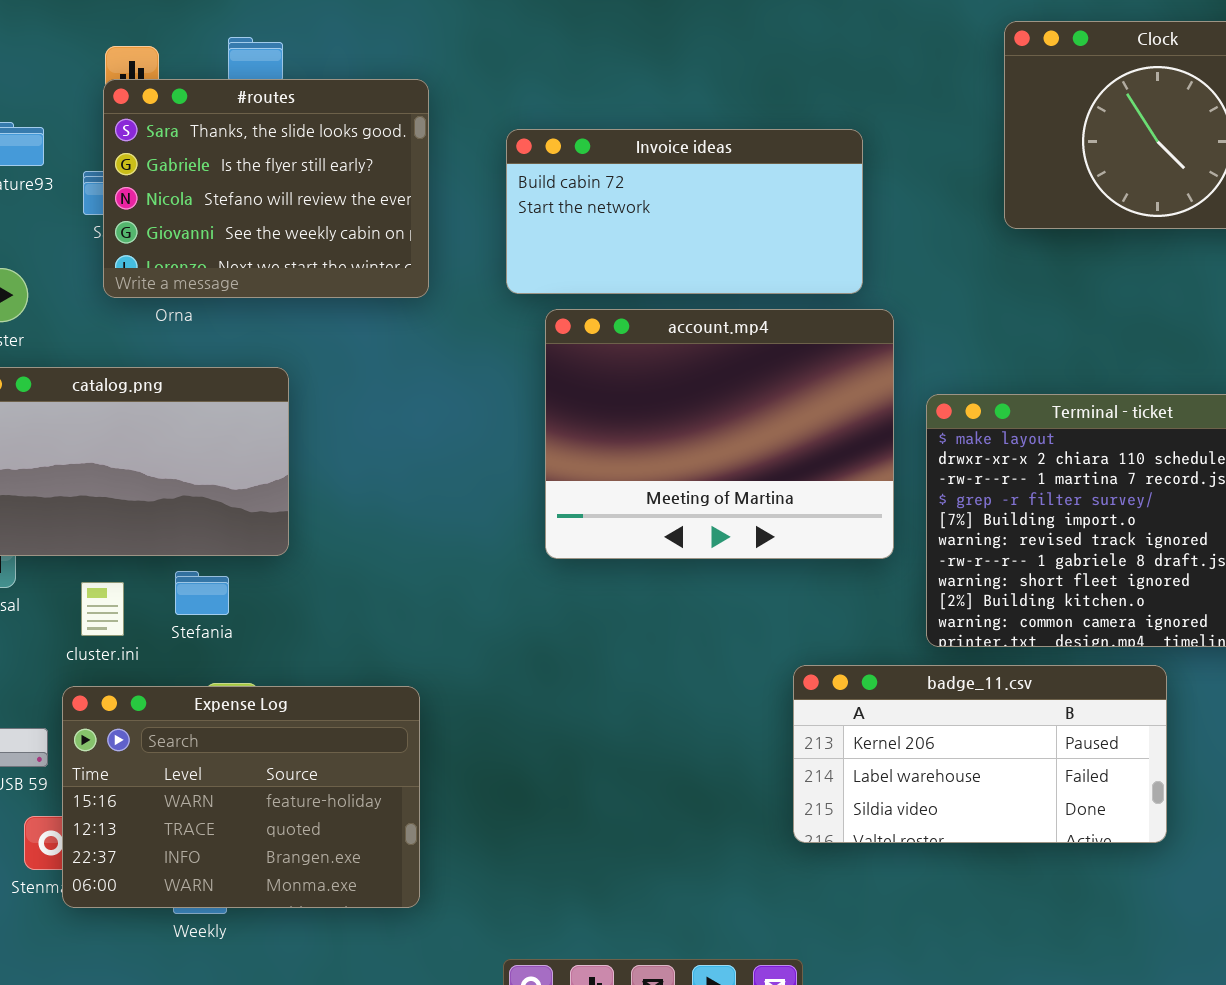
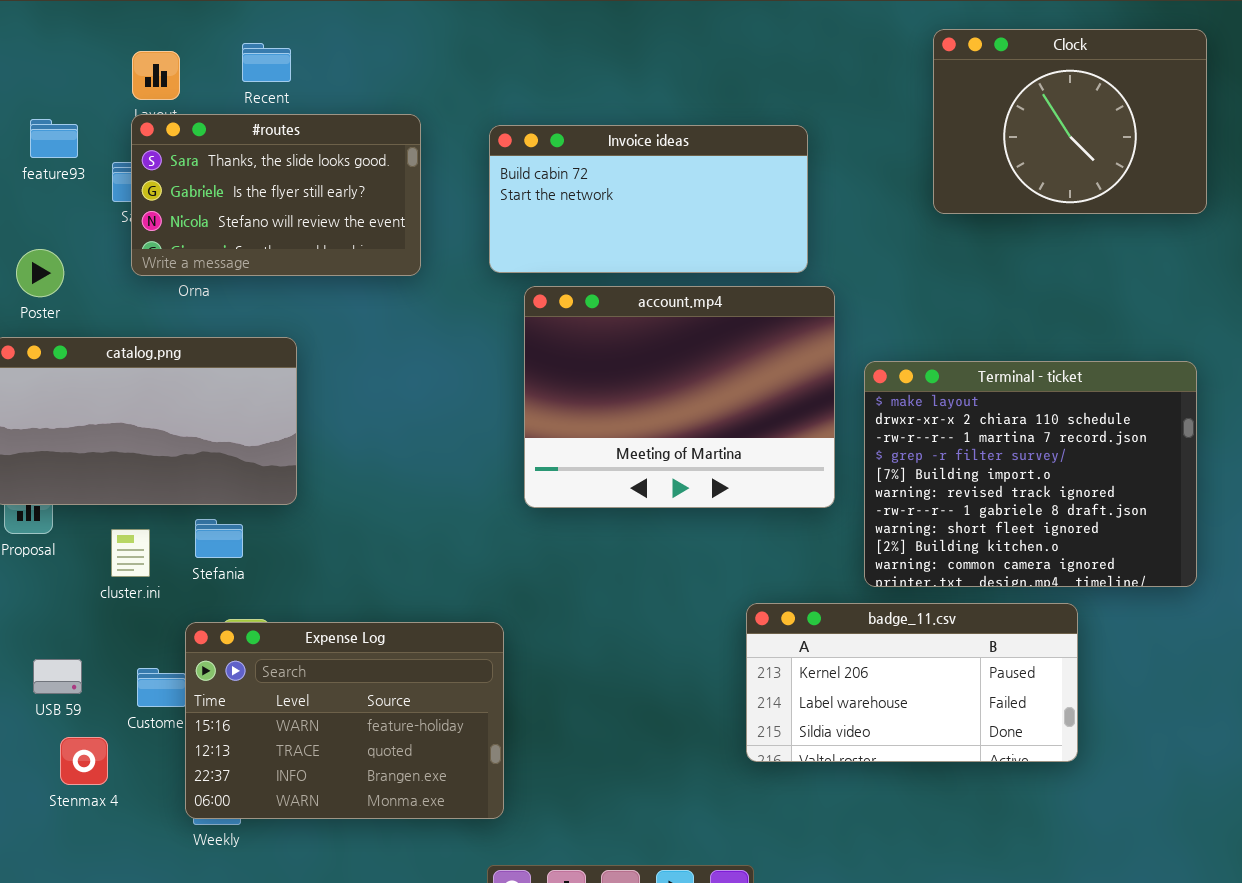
#routes: [103,79,429,298] -> [131,114,421,276], resized
Expense Log: [62,686,420,908] -> [185,622,504,819], moved

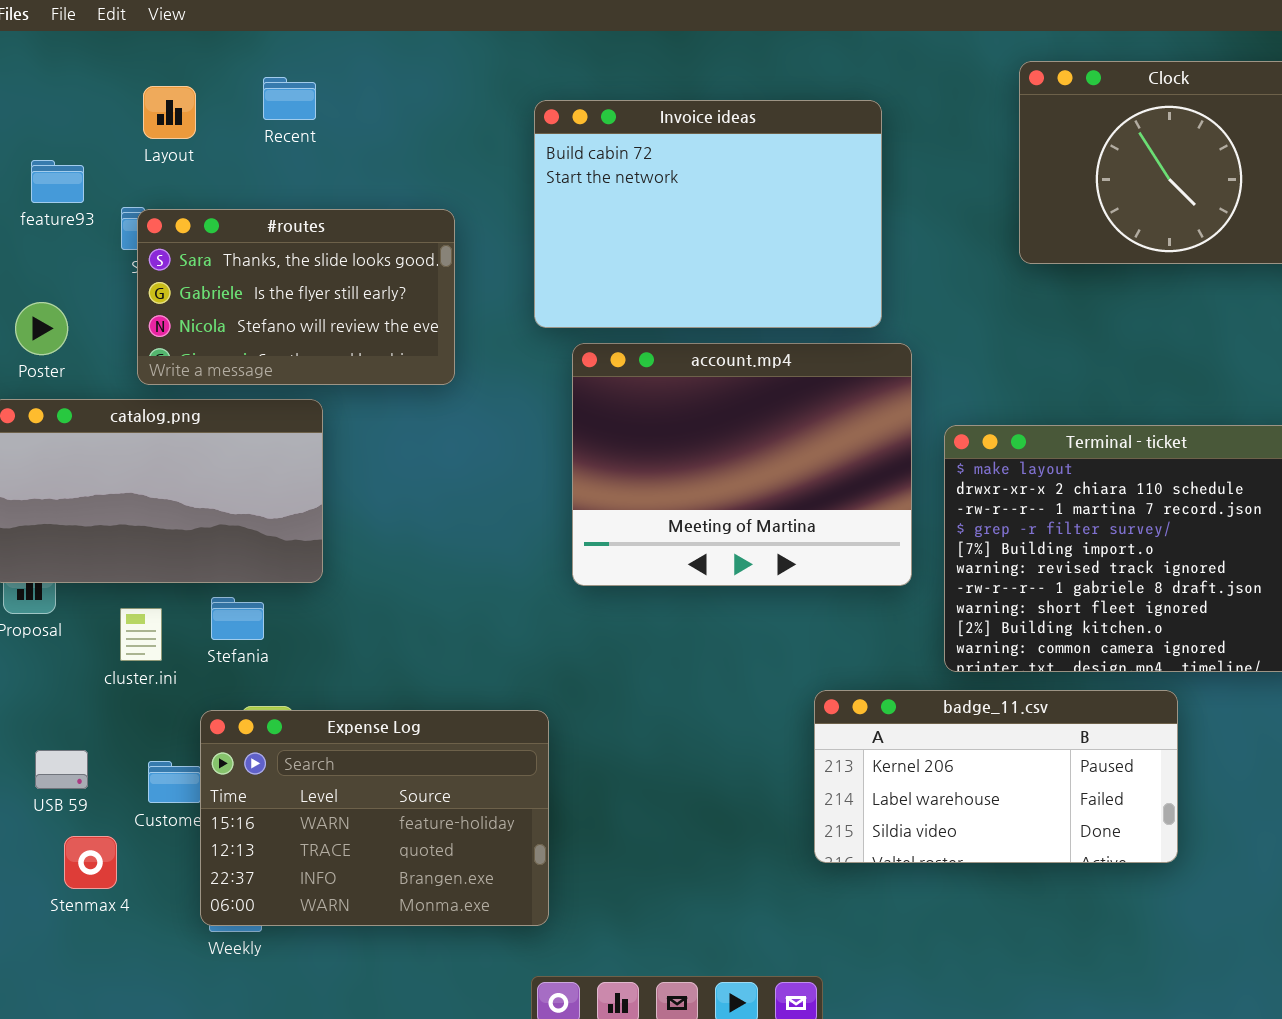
#routes: [131,114,421,276] -> [137,209,455,385], moved
Invoice ideas: [489,125,808,273] -> [534,100,882,328], resized

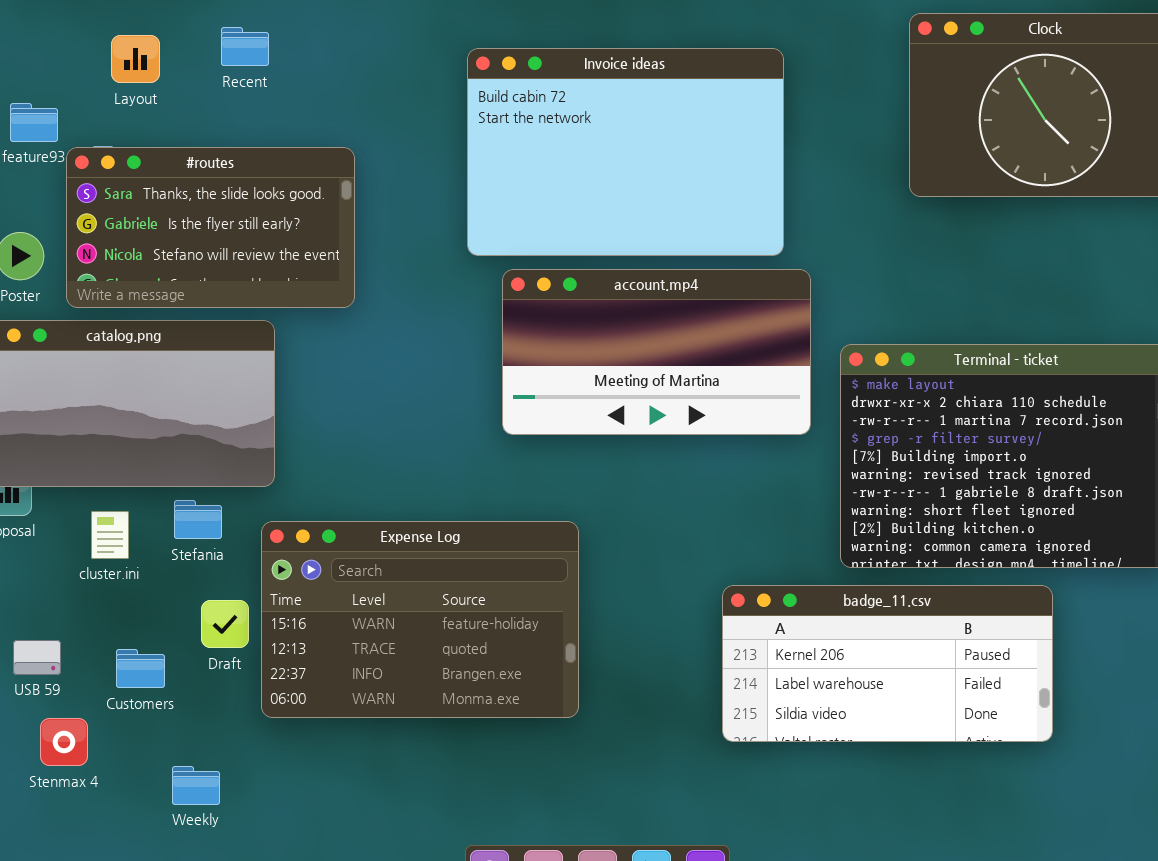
#routes: [137,209,455,385] -> [66,147,355,308], moved
account.mp4: [572,343,912,586] -> [502,269,811,435], resized
Expense Log: [200,710,549,926] -> [261,521,579,718], moved

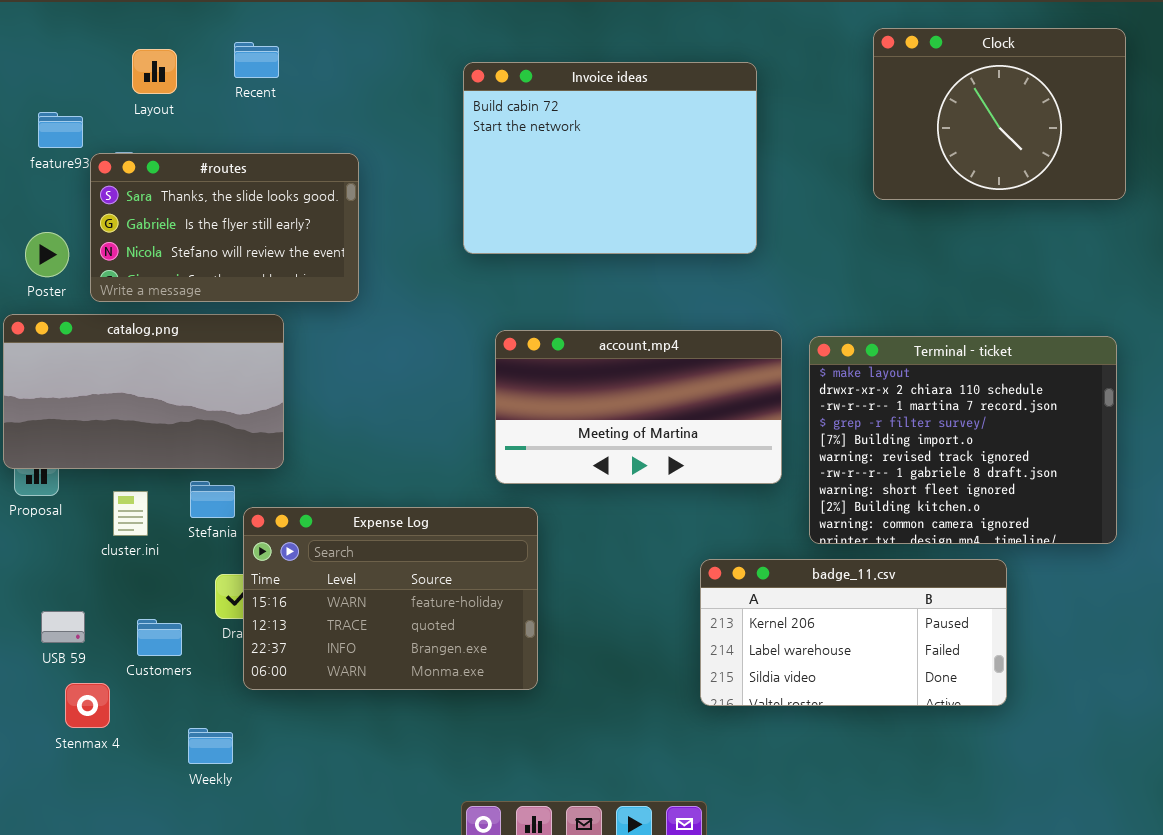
account.mp4: [502,269,811,435] -> [495,330,782,484], moved
Expense Log: [261,521,579,718] -> [243,507,538,690], moved

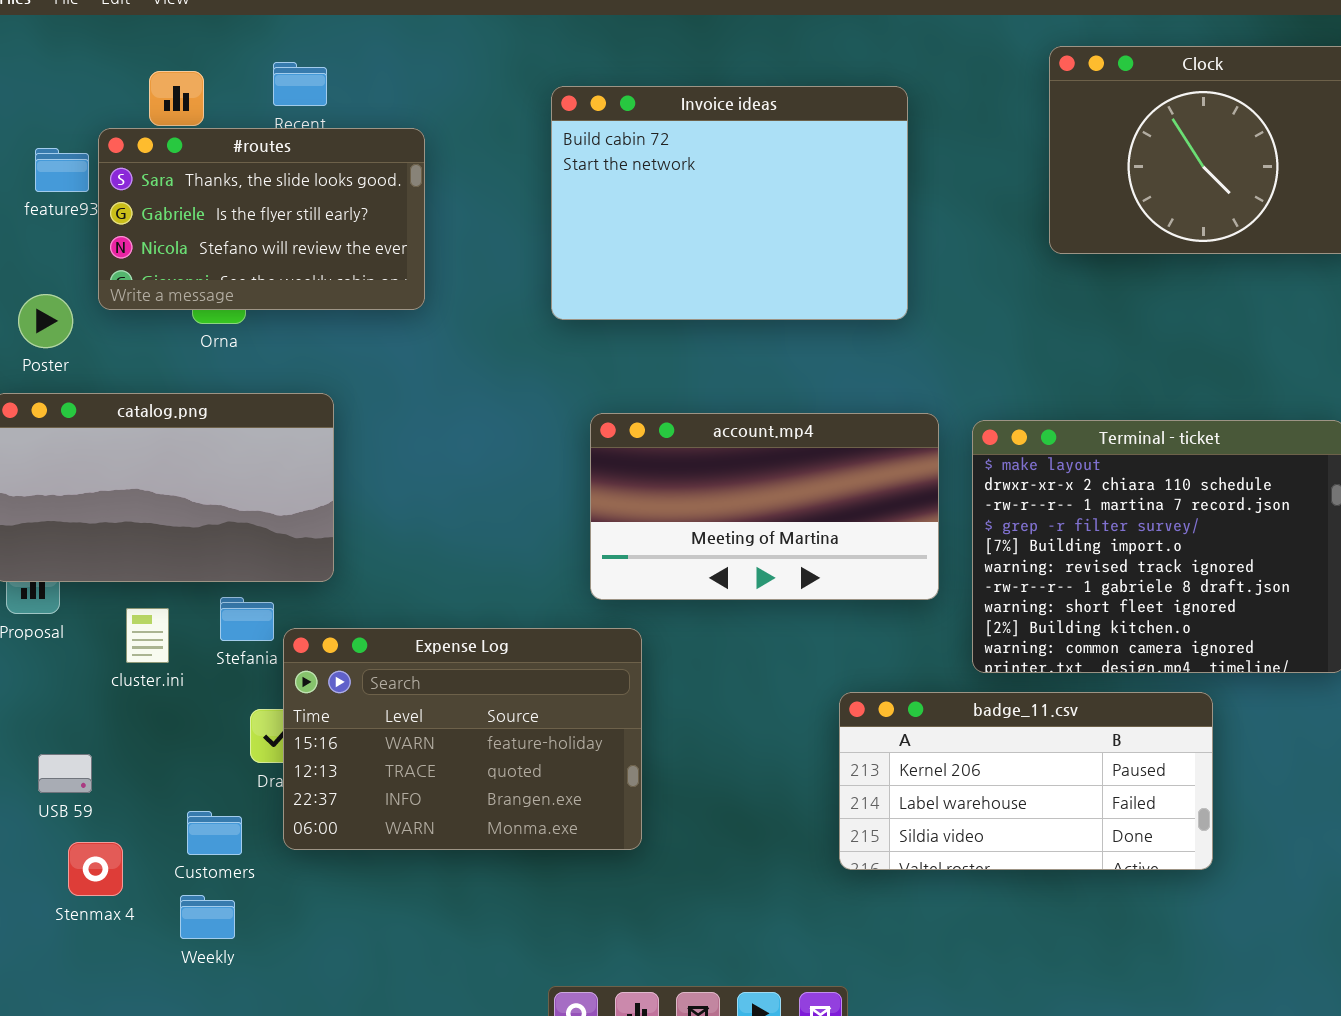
#routes: [90,153,359,302] -> [98,128,425,310], moved
Customers: [137,619,182,656] -> [187,811,242,855], moved
Weekly: [188,728,233,764] -> [180,895,235,939], moved

